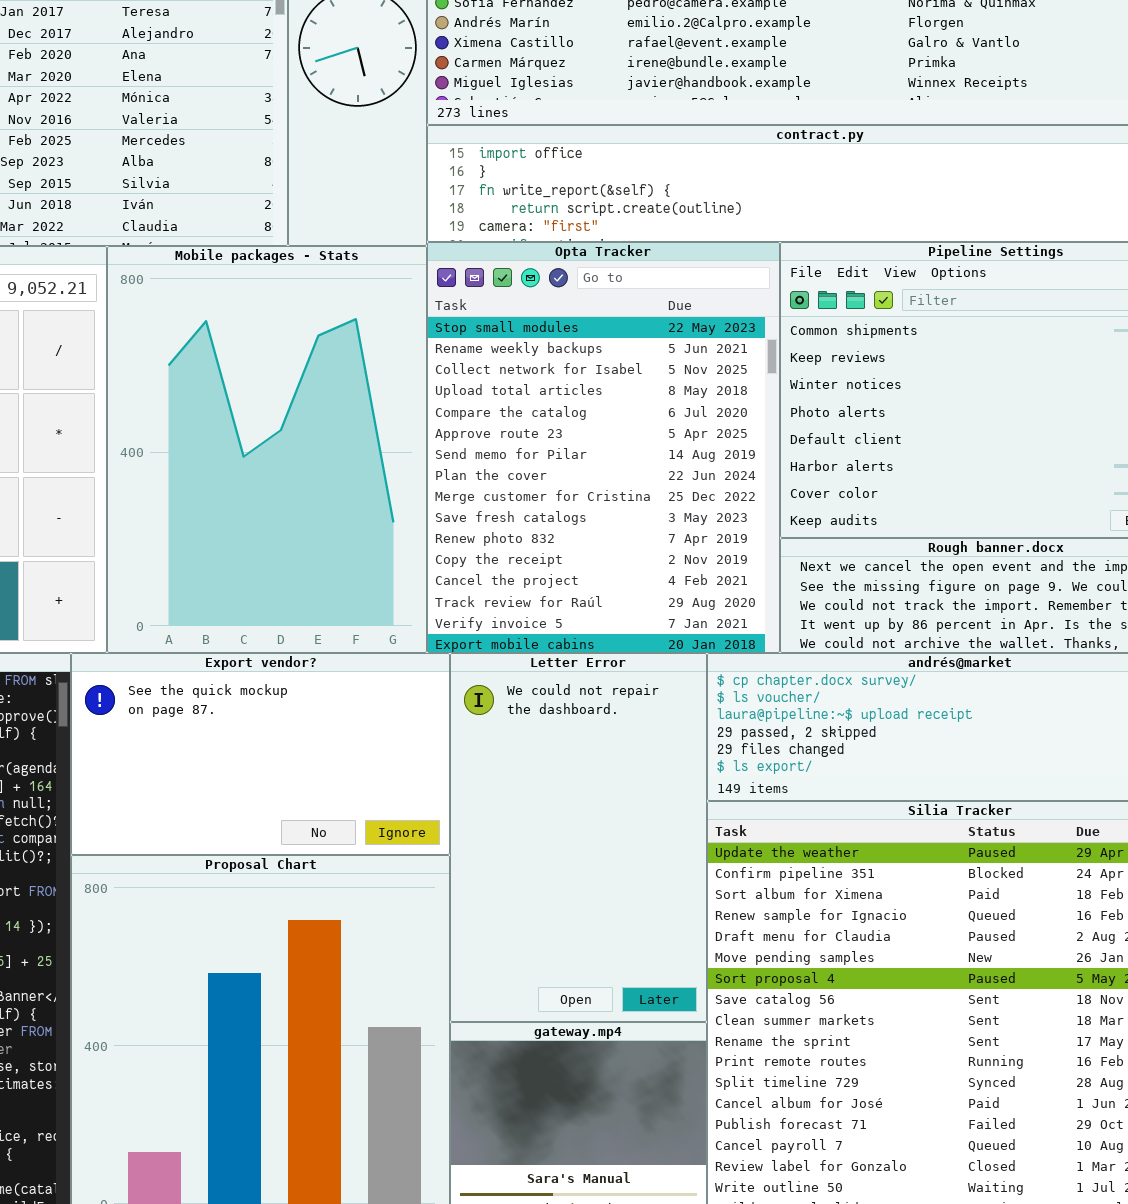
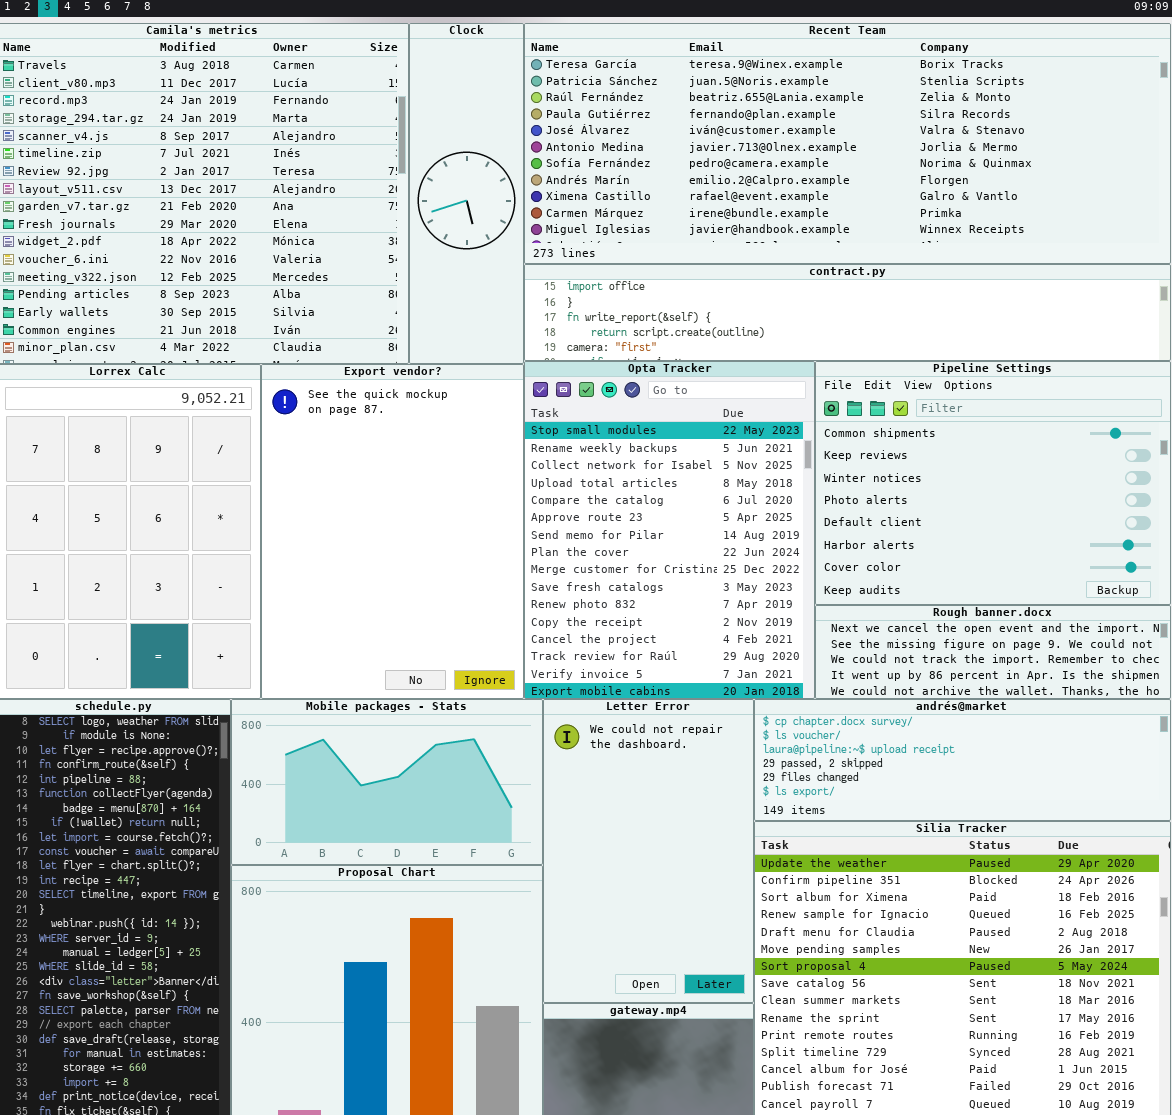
Mobile packages - Stats: [107,246,427,653] -> [231,699,543,865], moved, resized
Export vendor?: [71,653,450,855] -> [261,364,524,699], moved, resized

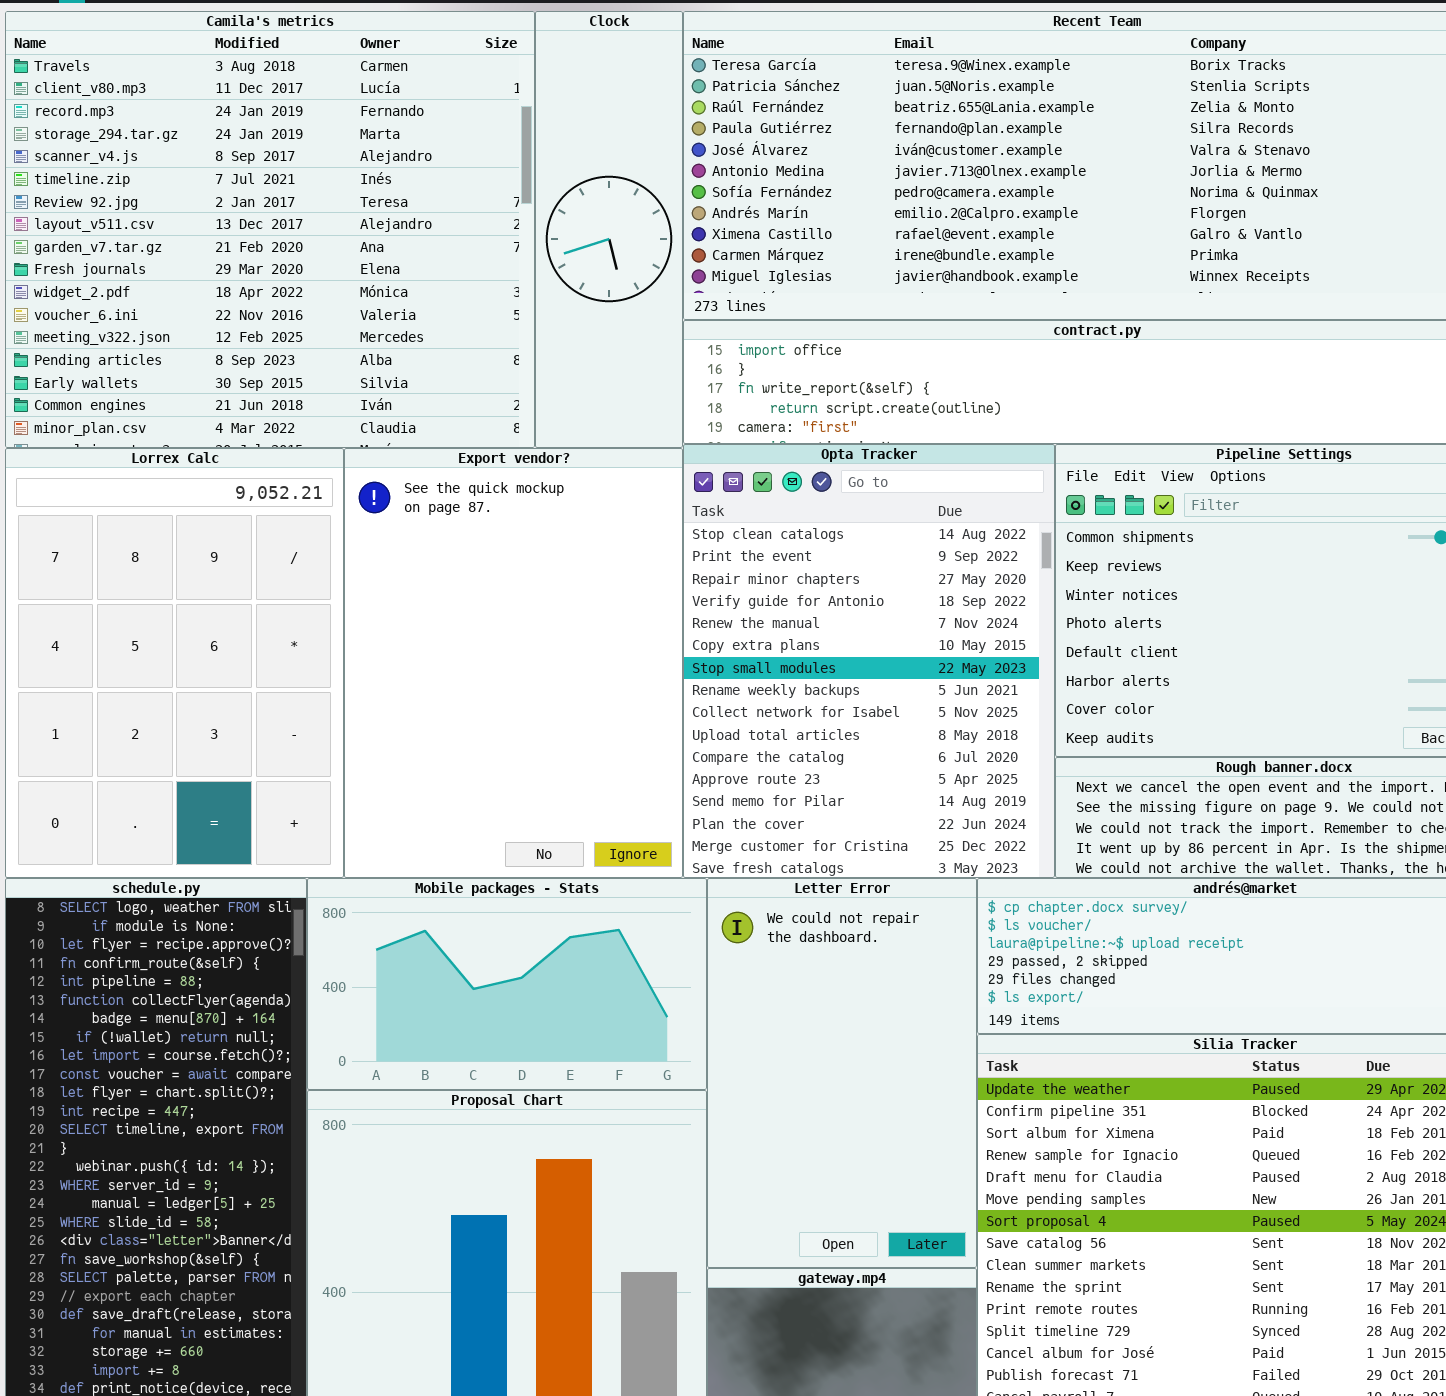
Opta Tracker: [524,361,815,699] -> [683,444,1055,878], scrolled up 6 rows

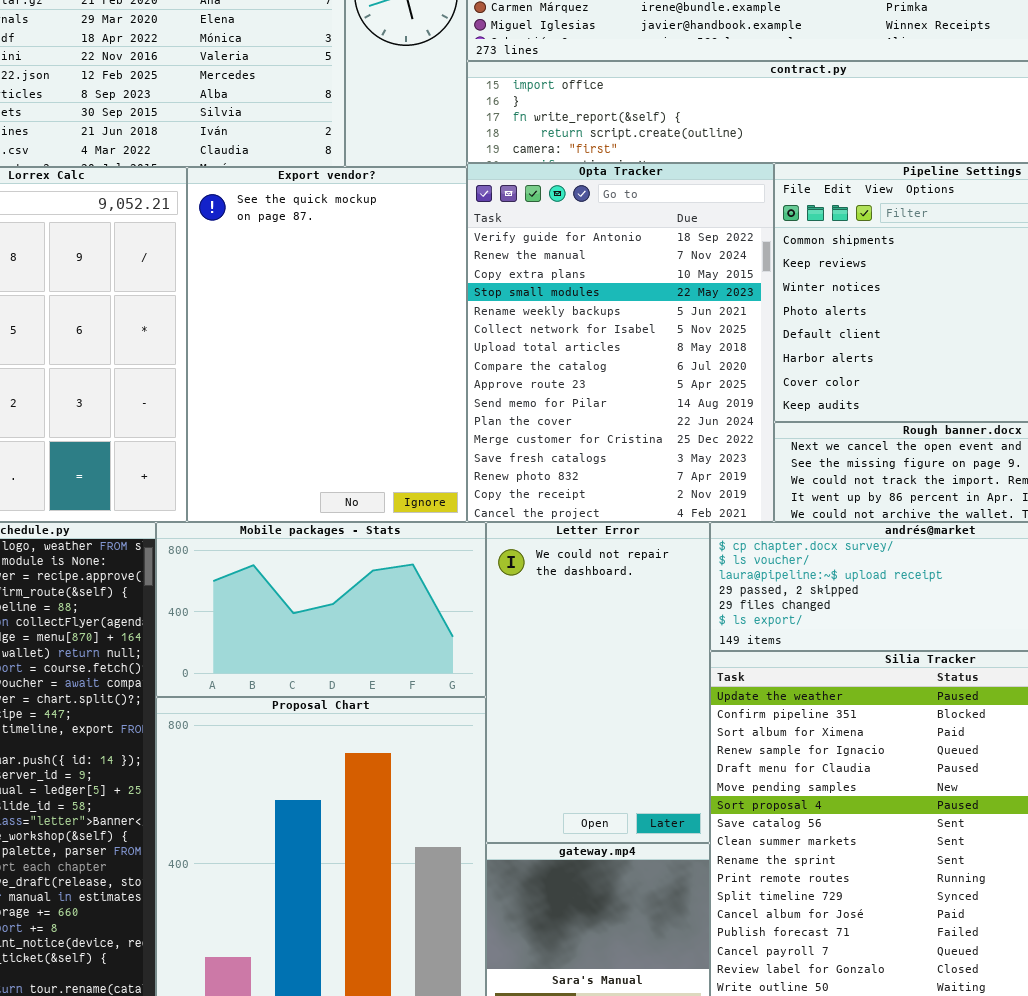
Opta Tracker: [683,444,1055,878] -> [467,163,774,522], scrolled down 3 rows

